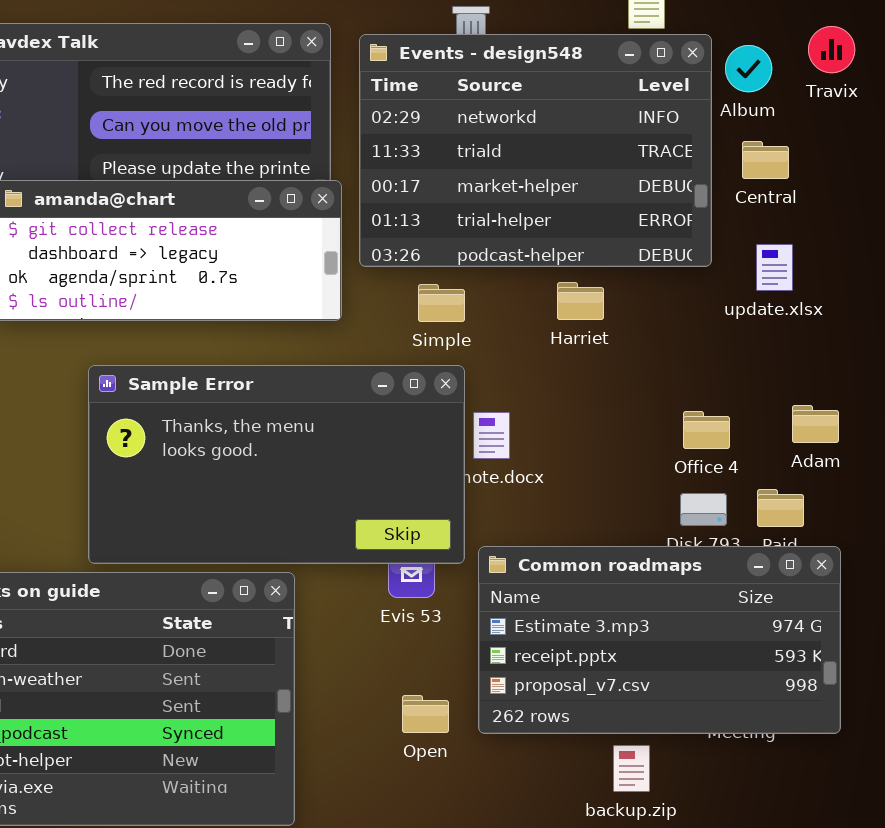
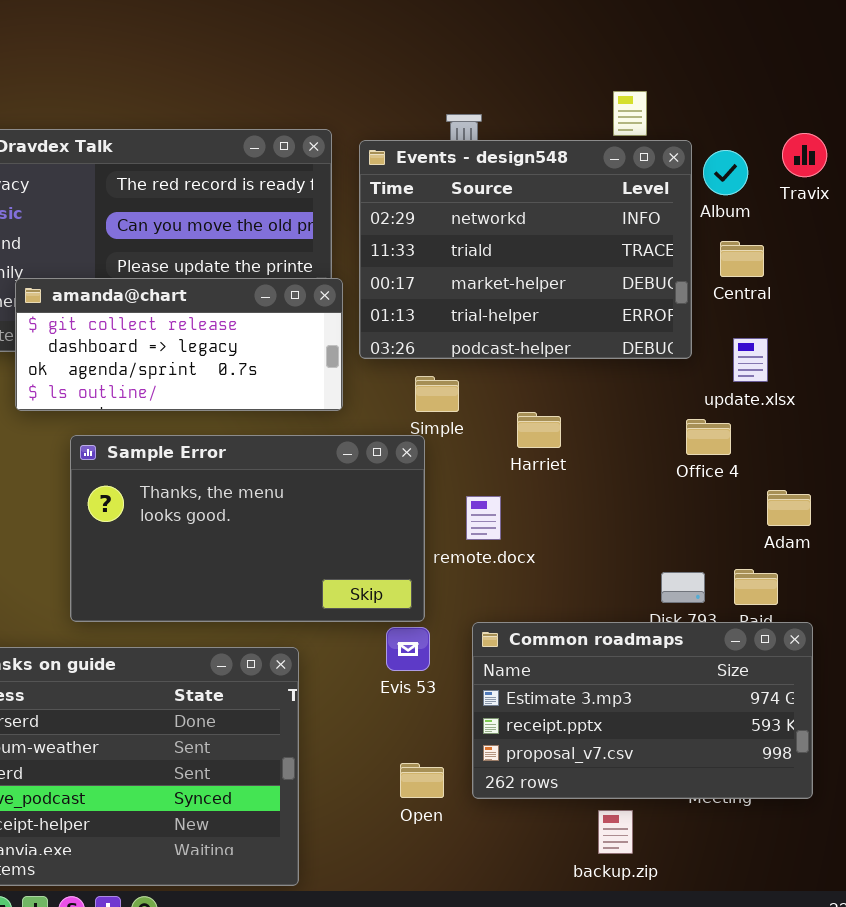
Harriet: [557,282,604,320] -> [517,412,561,448], moved
Sample Error: [88,365,465,564] -> [70,435,425,622], moved
Office 4: [683,411,730,449] -> [686,419,731,455], moved

